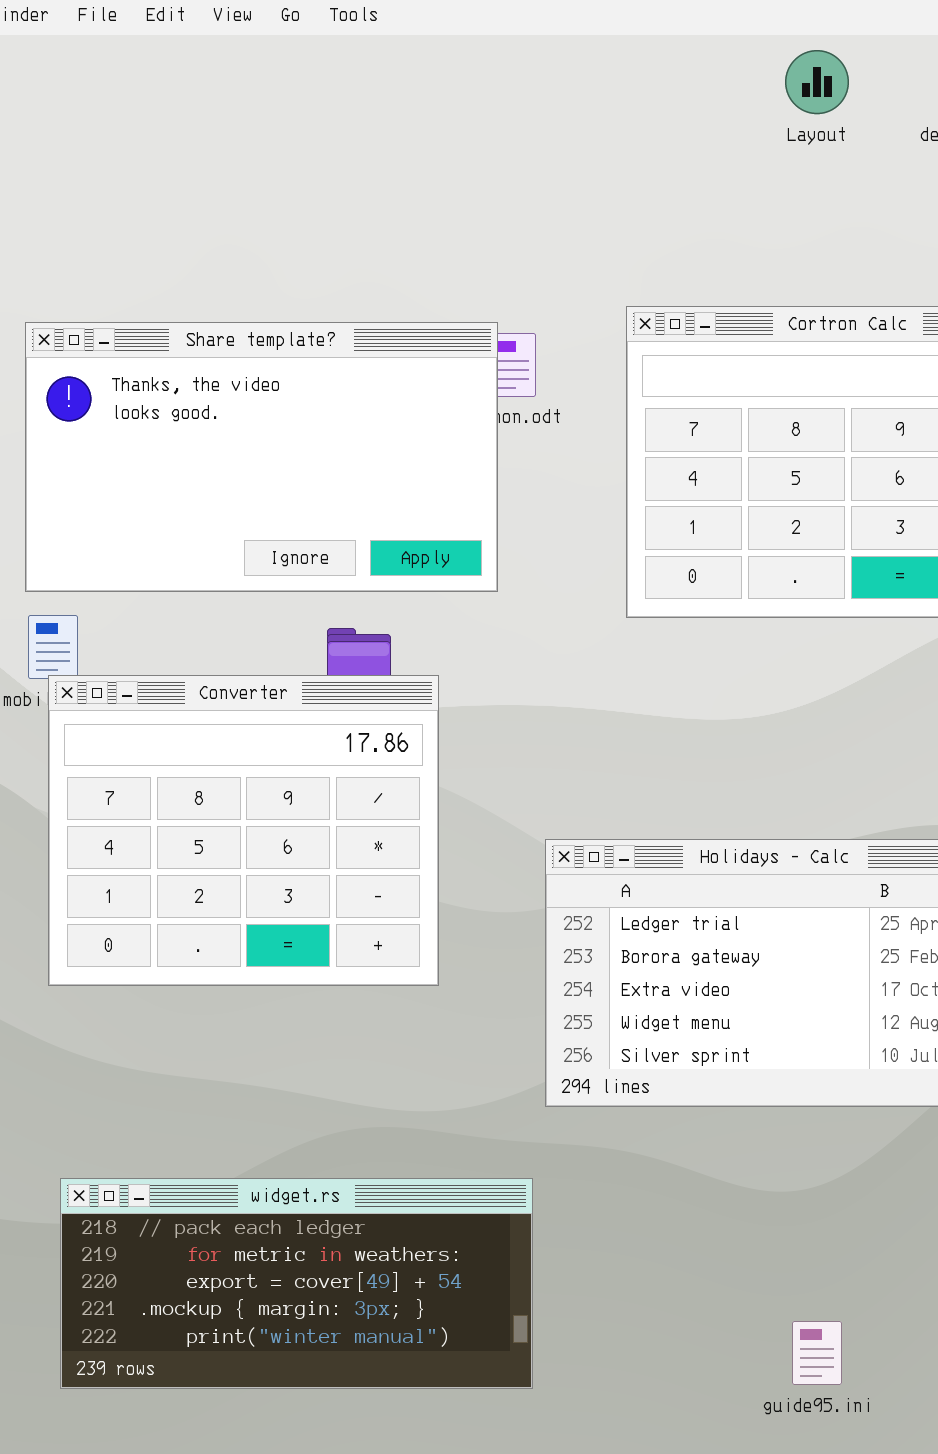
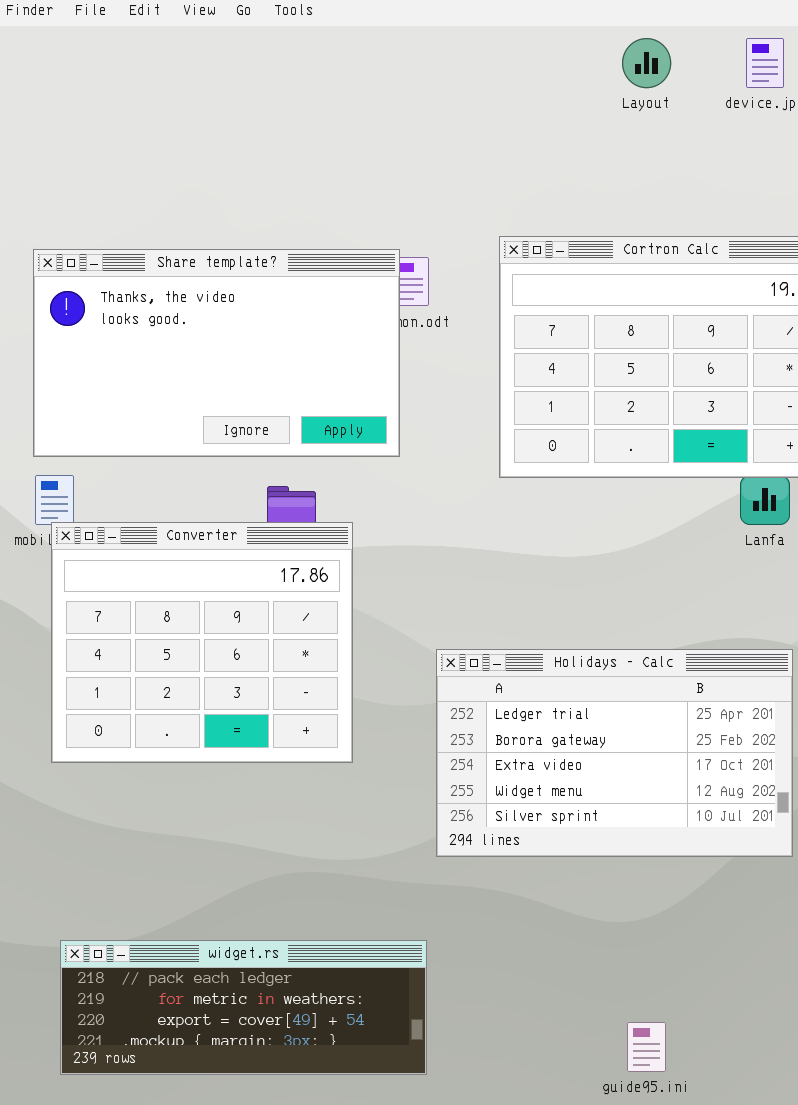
widget.rs: [60,1178,533,1389] -> [60,940,427,1075], resized

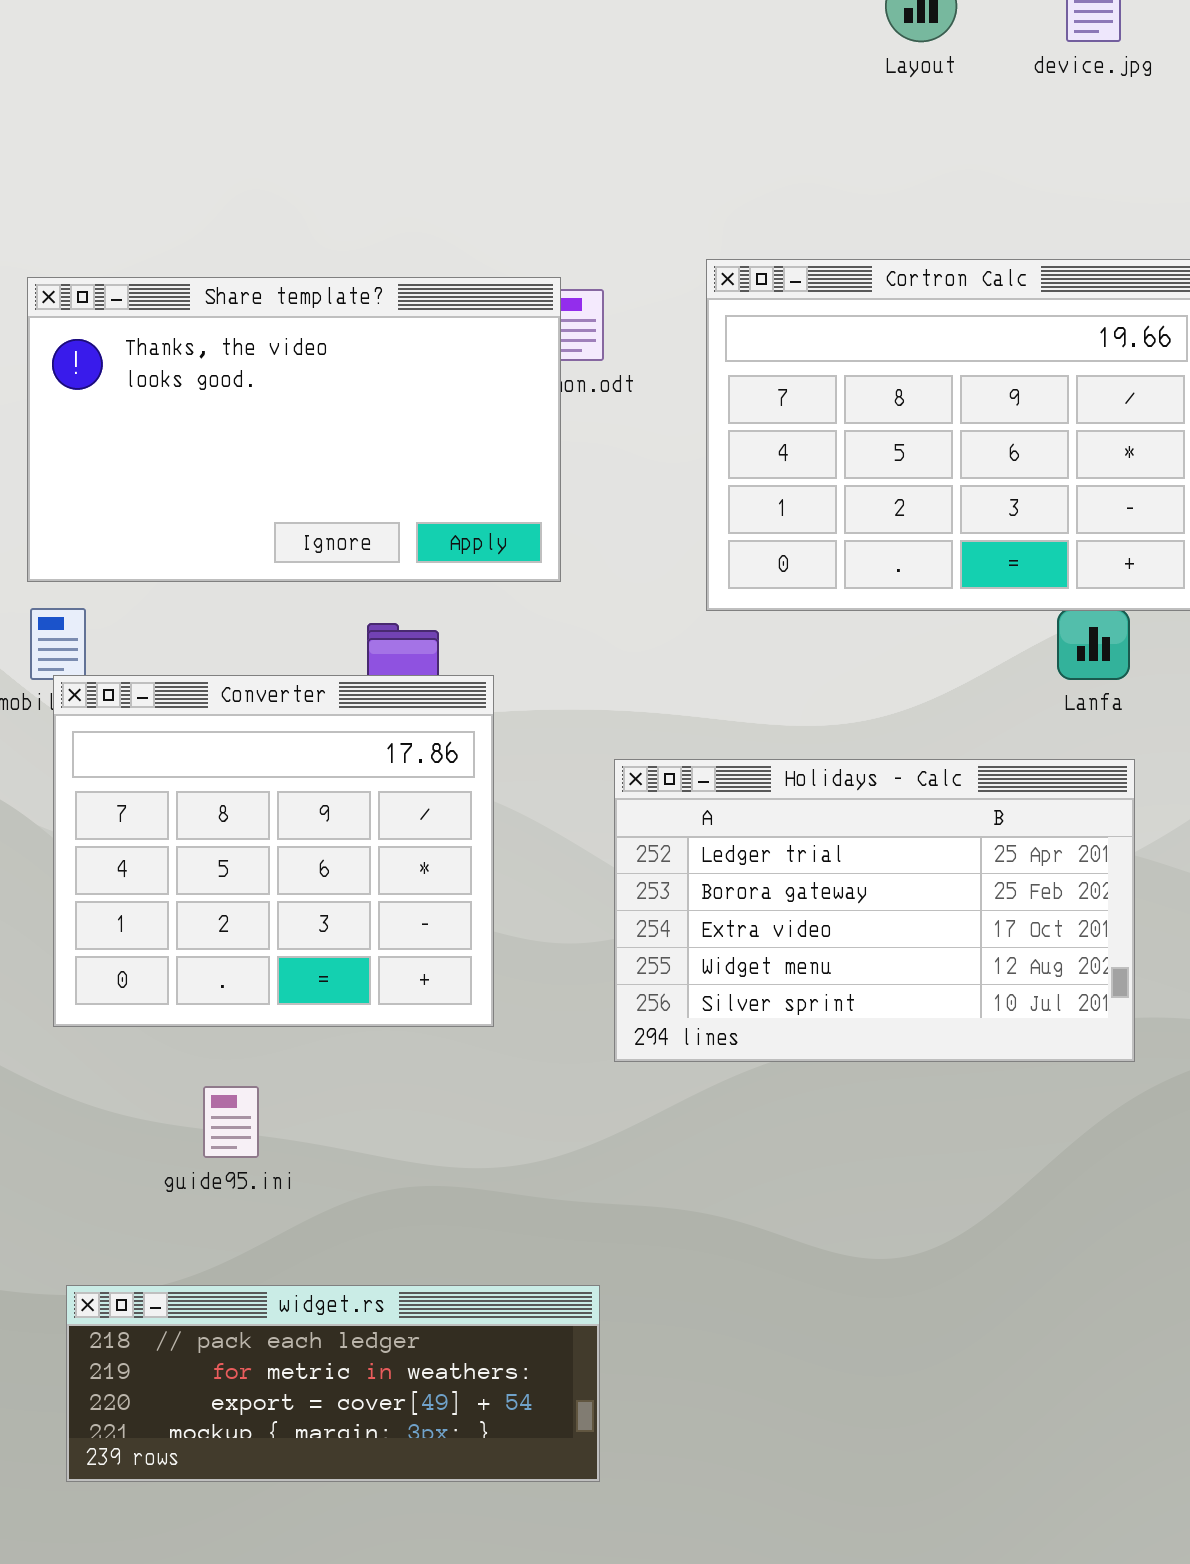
Holidays - Calc: [436,649,793,857] -> [614,759,1135,1062], moved
guide95.ini: [627,1022,666,1072] -> [203,1086,259,1158], moved

